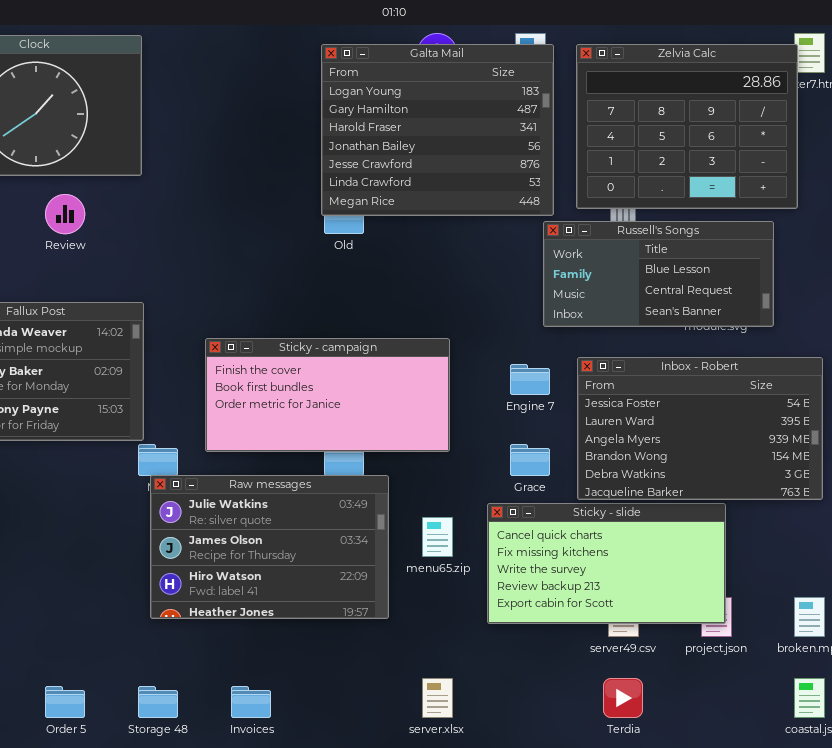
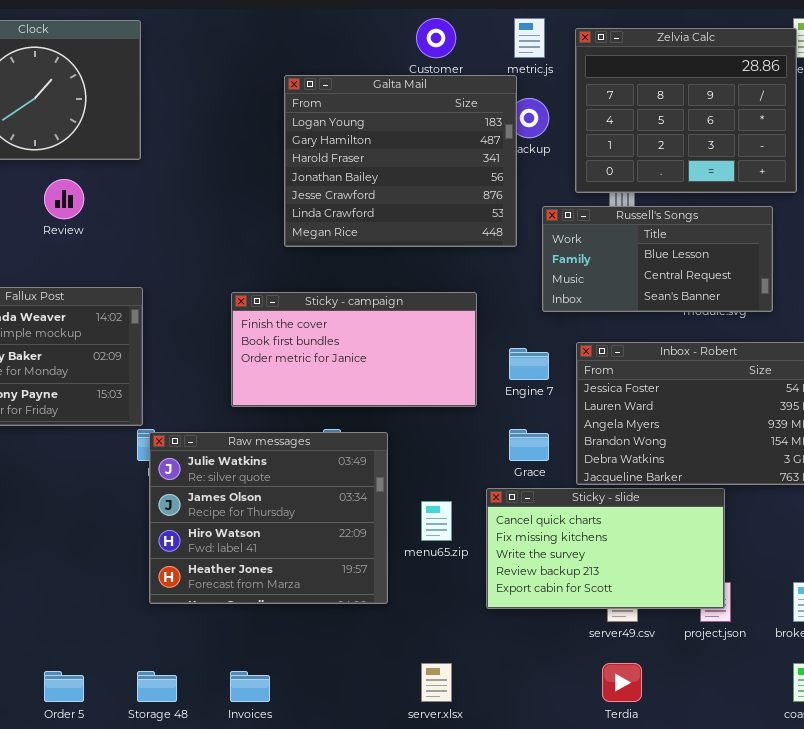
Galta Mail: [321,44,554,216] -> [284,75,517,247], moved
Sticky - campaign: [205,338,450,452] -> [231,292,477,407], moved
Raw messages: [150,475,389,619] -> [149,432,388,604], resized

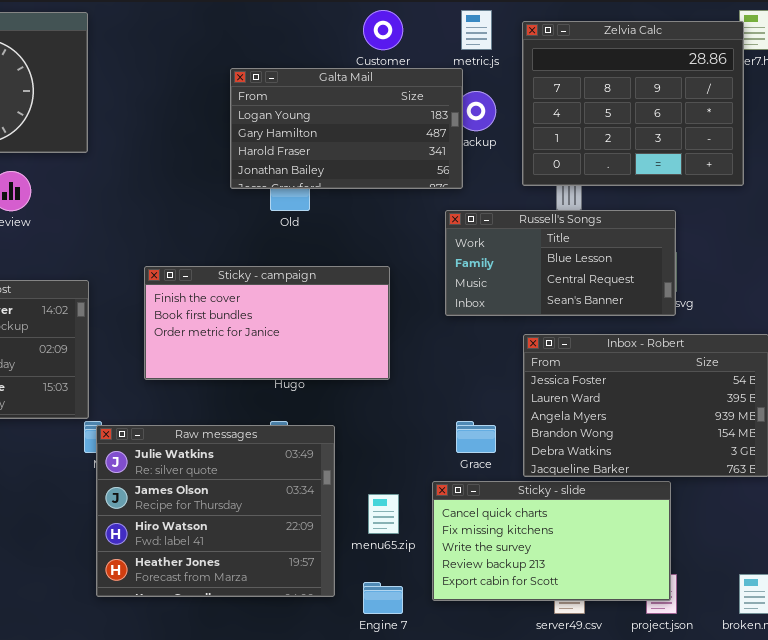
Galta Mail: [284,75,517,247] -> [230,68,463,189], resized
Russell's Songs: [542,206,773,312] -> [445,210,676,316], moved
Sticky - campaign: [231,292,477,407] -> [144,266,390,380], moved
Engine 7: [509,348,549,380] -> [363,582,403,614], moved

